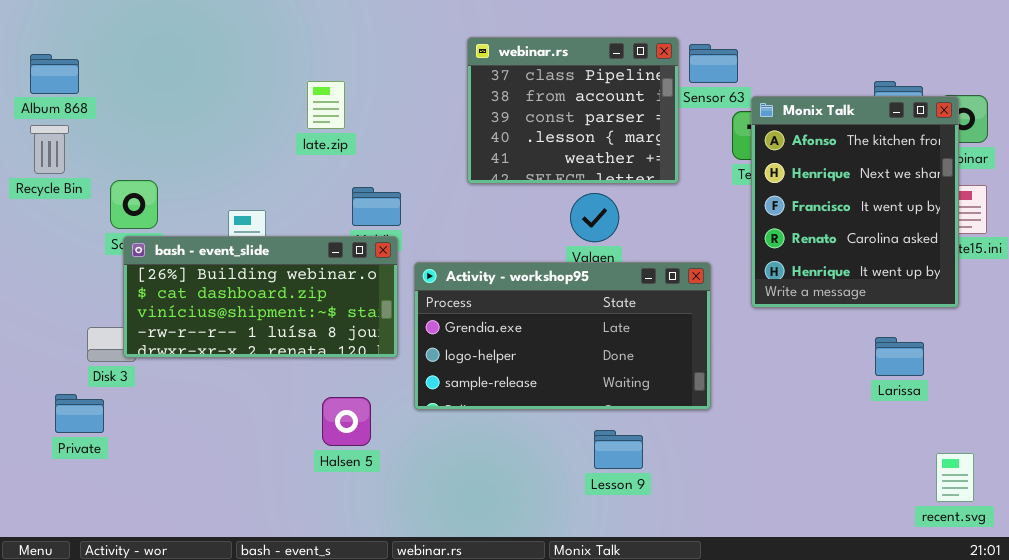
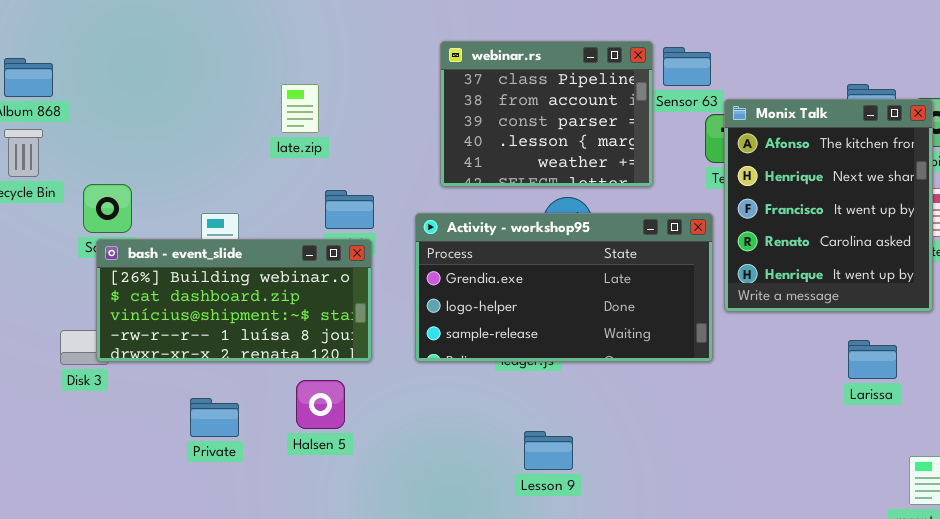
Activity - workshop95: [414,262,711,410] -> [415,213,713,362], moved
Private: [55,394,104,433] -> [190,398,239,437], moved
Halsen 5: [322,397,371,446] -> [296,380,345,429], moved
Lesson 9: [594,430,643,469] -> [524,431,573,470], moved

